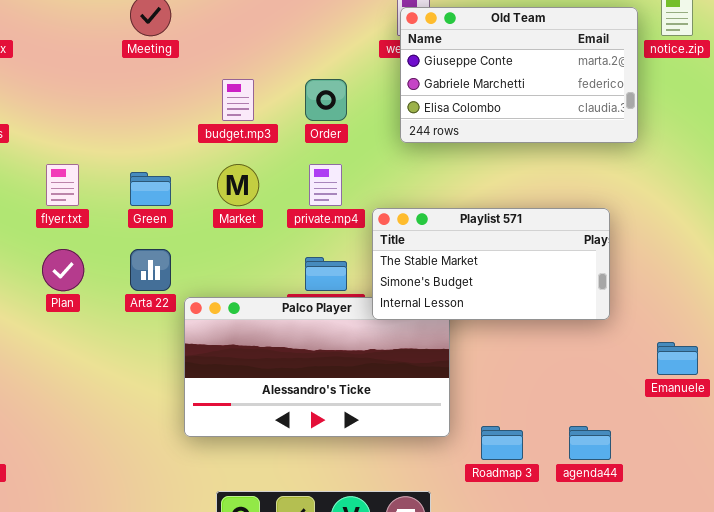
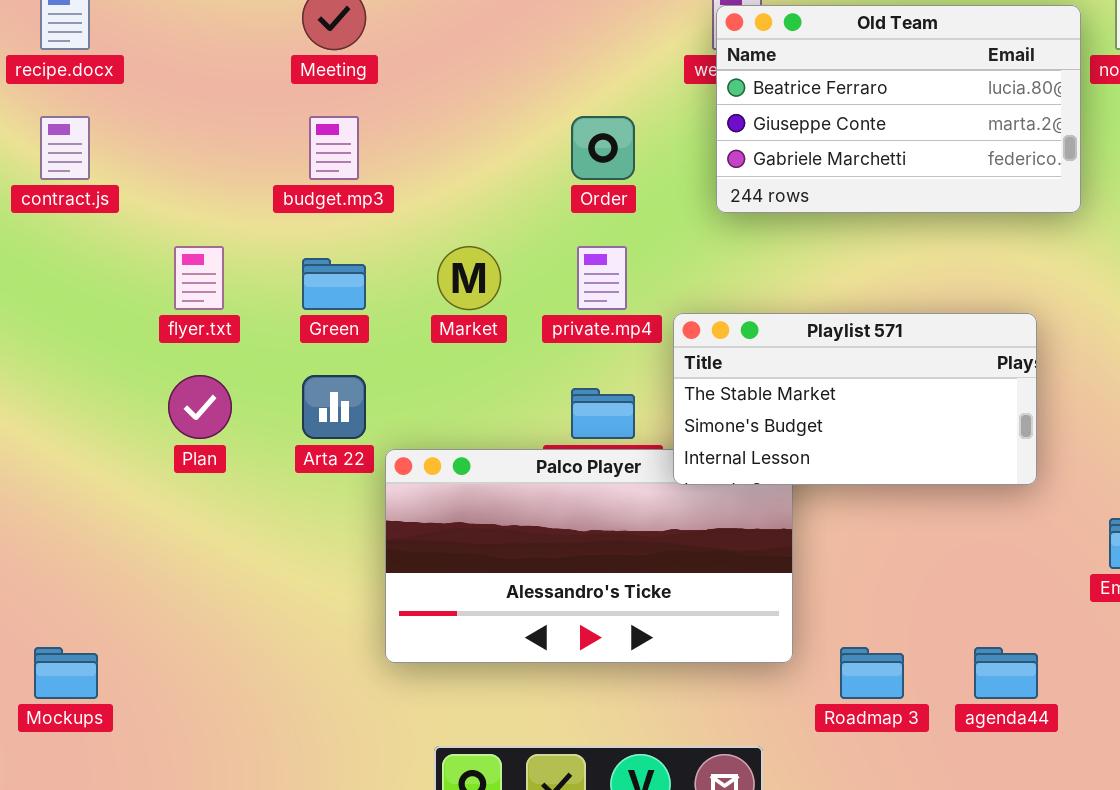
Old Team: [400,7,638,143] -> [716,5,1081,213], scrolled up 1 row
budget.mp3: [222,79,254,121] -> [309,116,359,180], moved

